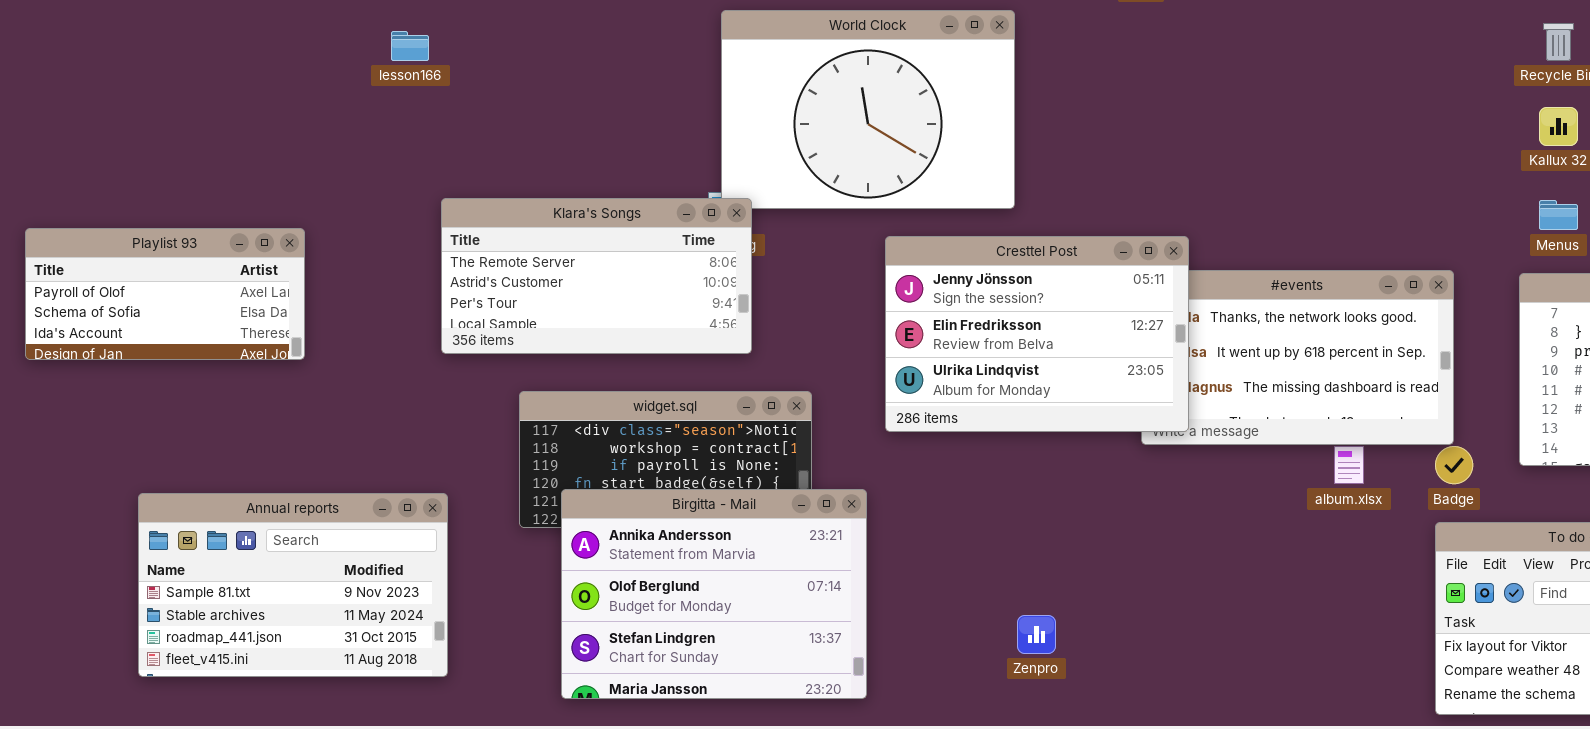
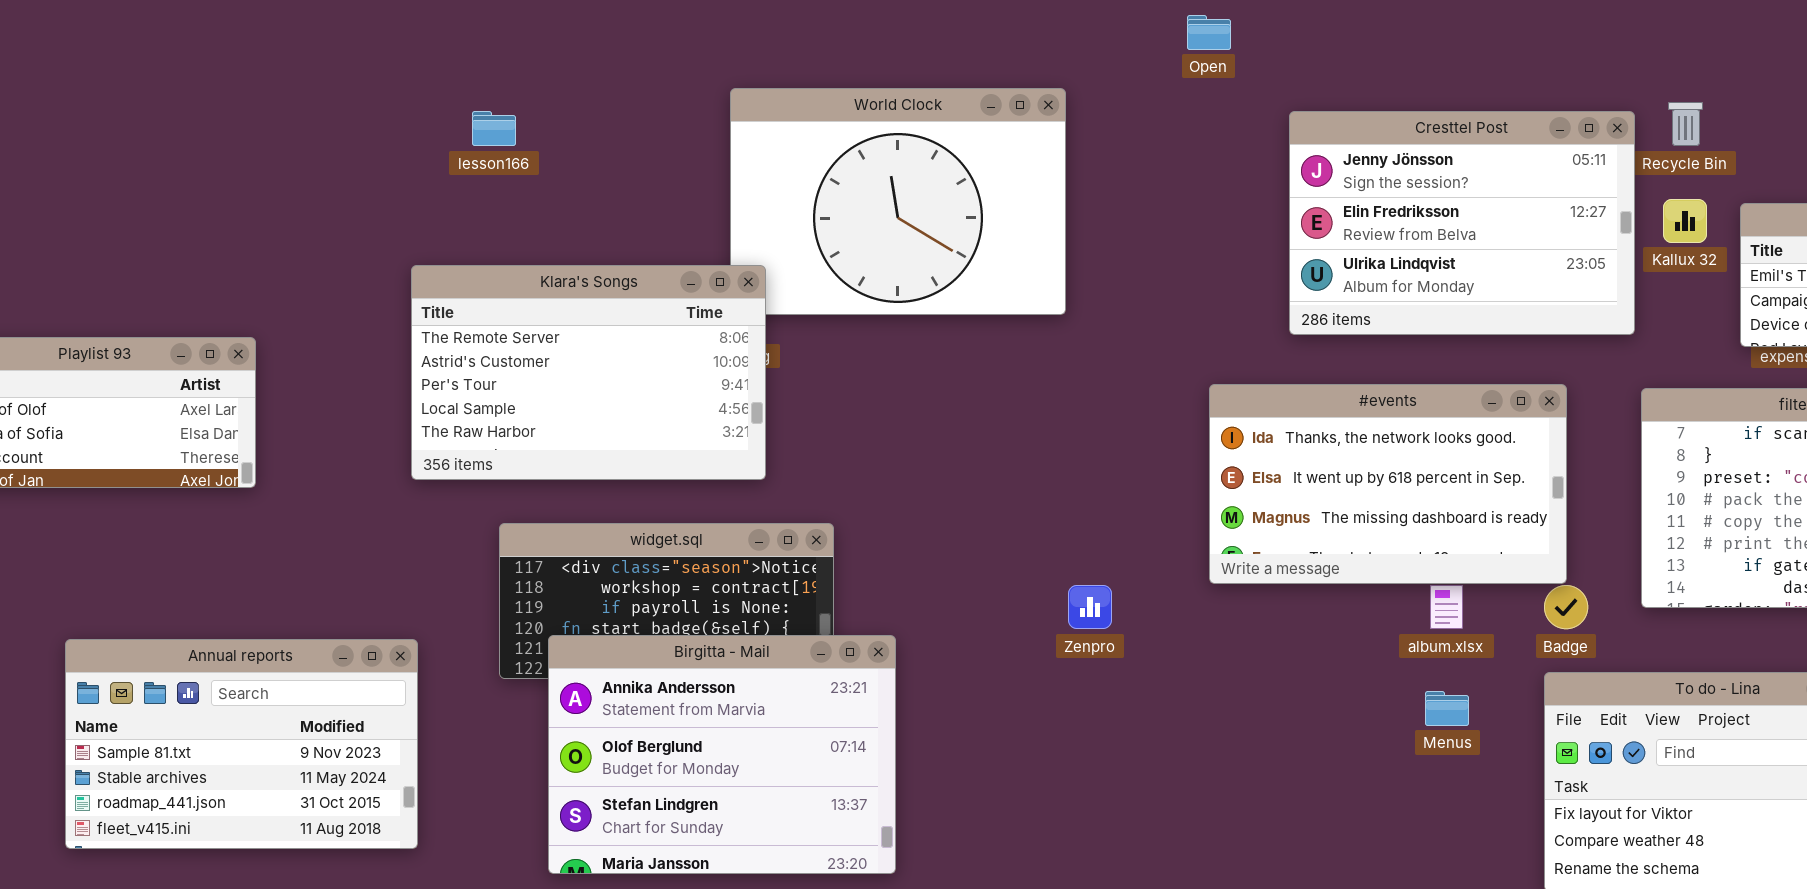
lesson166: [391,31,429,61] -> [472,111,516,146], moved
Klara's Songs: [441,198,752,354] -> [411,265,766,480], resized
Menus: [1539,200,1578,230] -> [1425,691,1469,726], moved
Cresttel Post: [885,236,1189,432] -> [1289,111,1635,335], moved
Zenpro: [1017,615,1056,654] -> [1068,585,1112,629], moved

